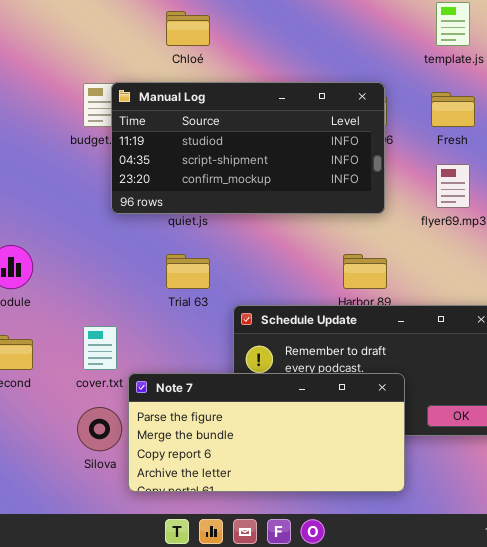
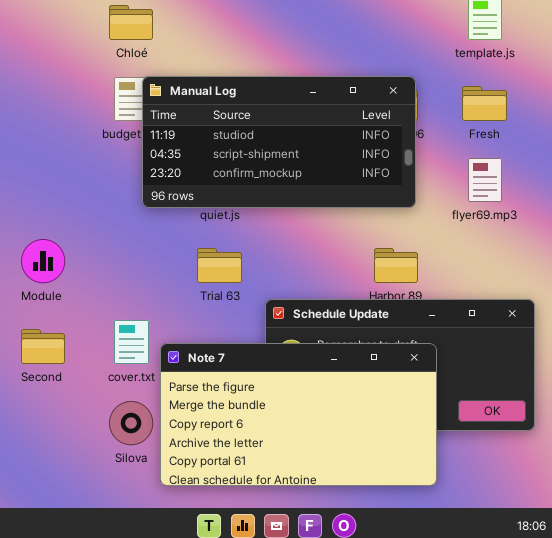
Chloé: [166,11,210,46] -> [109,5,153,40], moved
Note 7: [128,373,405,492] -> [160,343,437,486], resized

